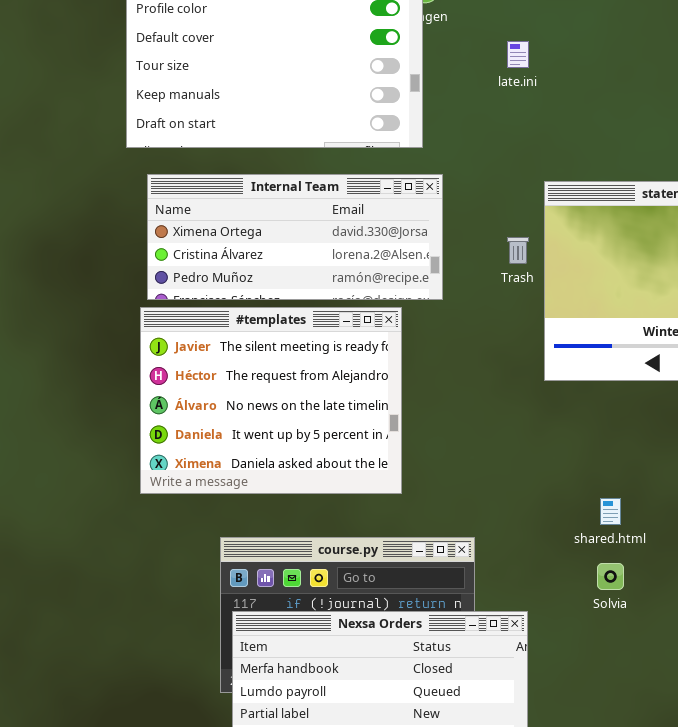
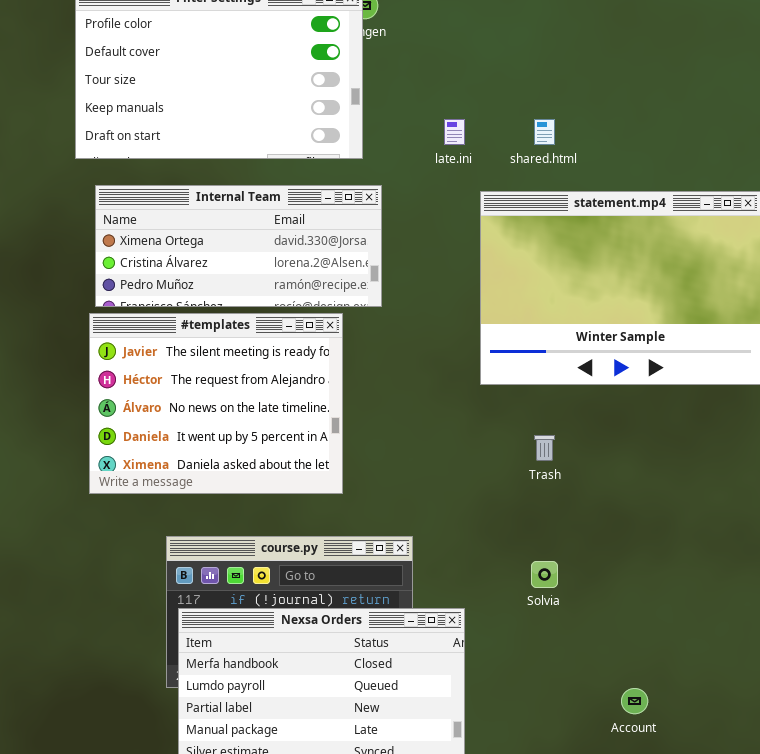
late.ini: [507,41,529,68] -> [444,119,465,145], moved
Trash: [507,237,529,264] -> [534,435,555,461], moved
shared.html: [600,498,621,525] -> [534,119,555,145], moved

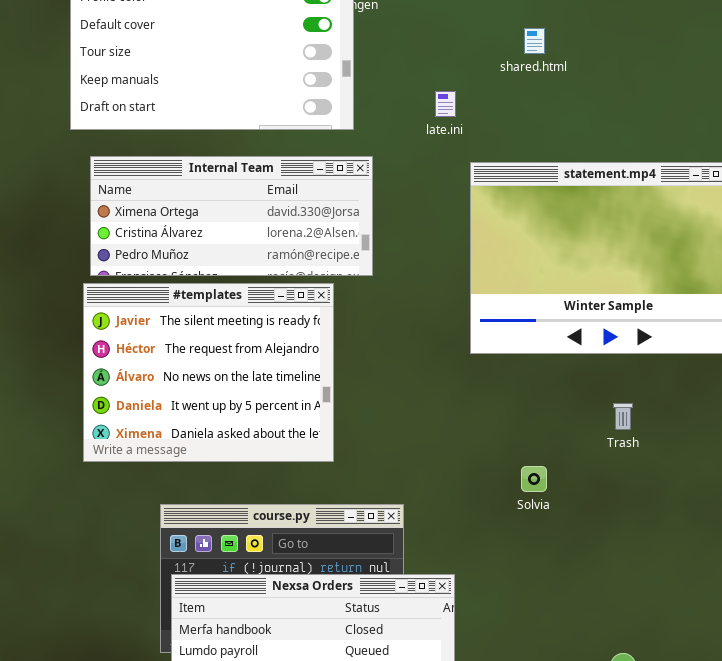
shared.html: [534,119,555,145] -> [524,28,545,54], moved
Trash: [534,435,555,461] -> [613,403,633,430], moved
Solvia: [531,561,558,588] -> [521,466,547,492], moved

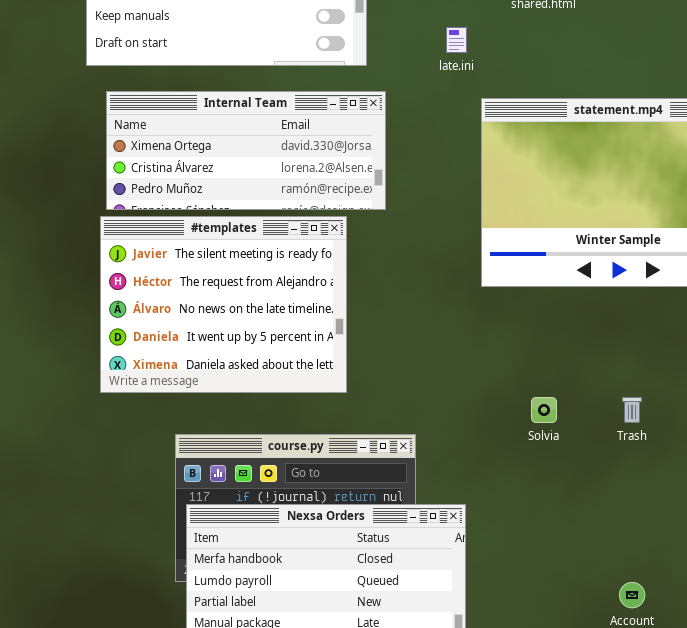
Trash: [613,403,633,430] -> [622,397,642,423], moved

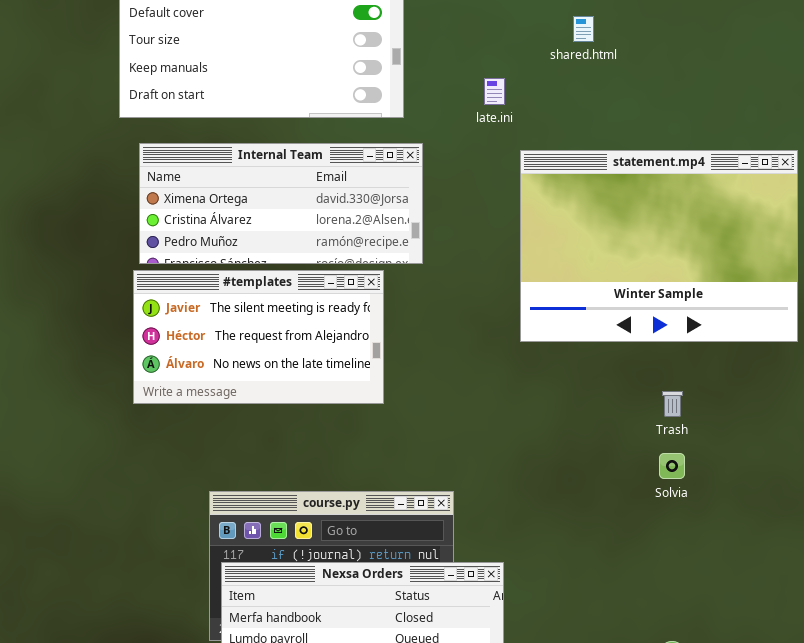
#templates: [100,216,347,393] -> [133,270,384,404], resized
Solvia: [531,397,557,423] -> [659,453,685,479], moved
Trash: [622,397,642,423] -> [662,391,683,417], moved

